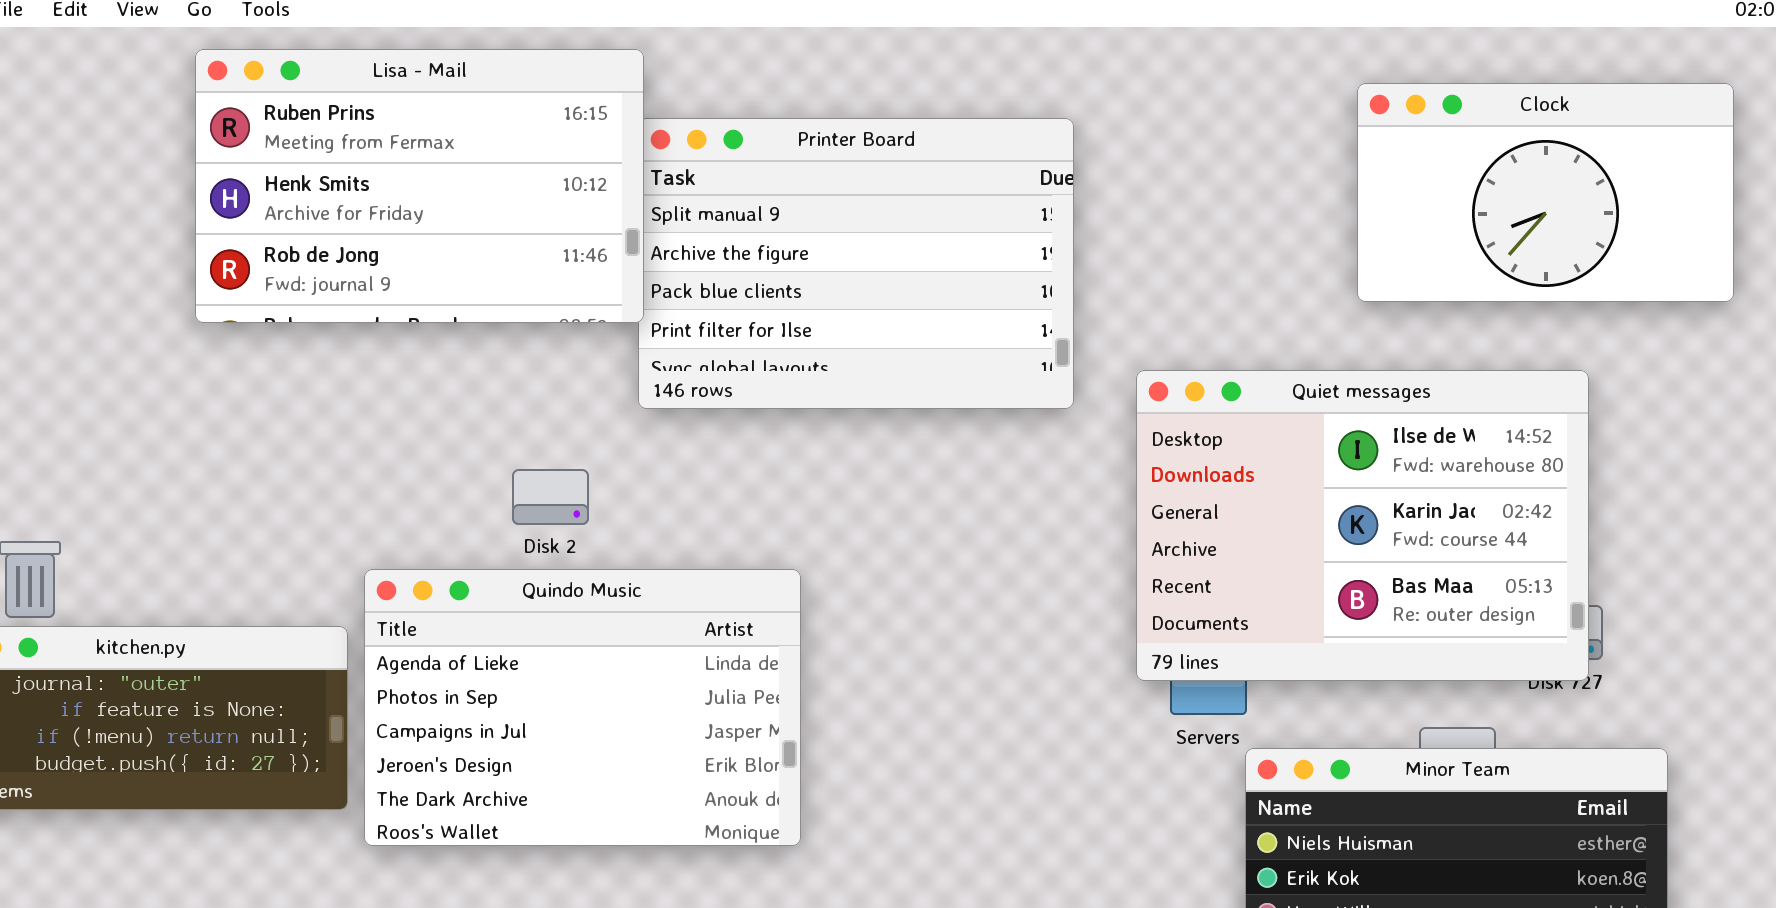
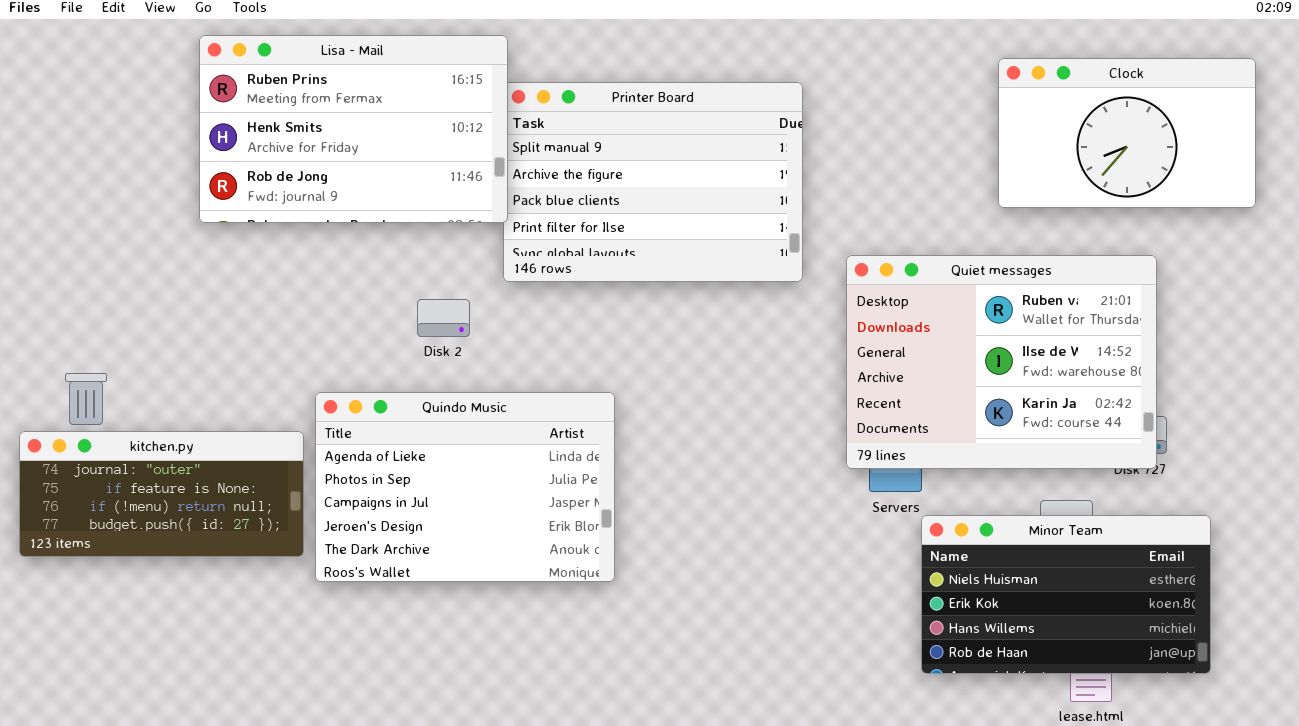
Quiet messages: [1136,370,1589,681] -> [846,255,1157,469], scrolled up 1 row
Disk 2: [512,469,589,525] -> [417,299,470,337], moved

